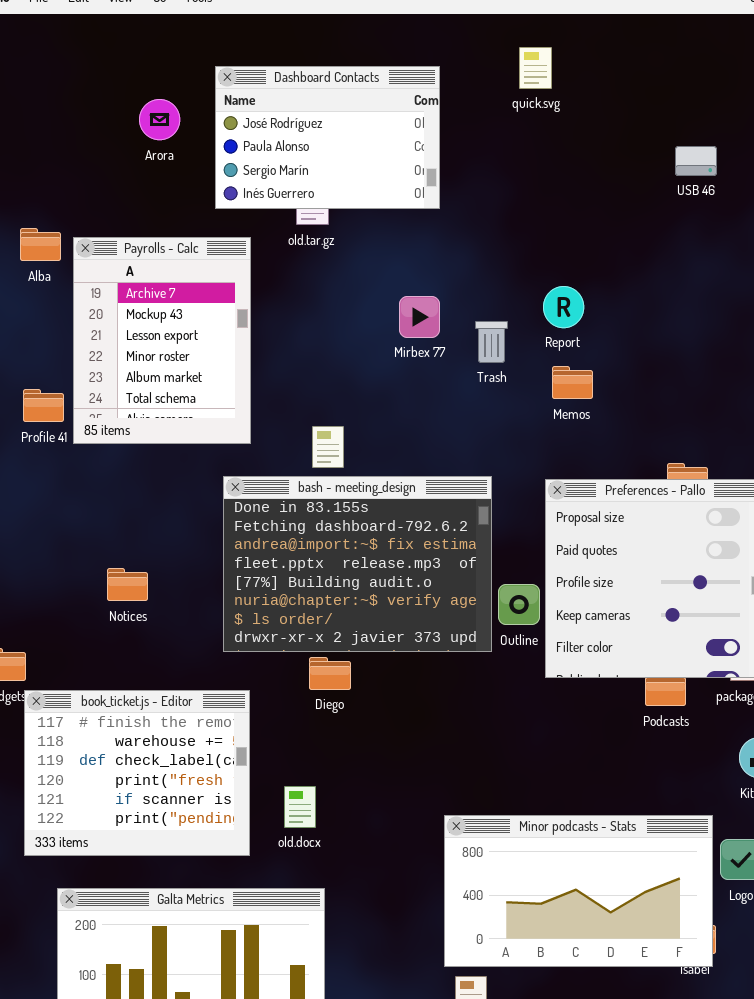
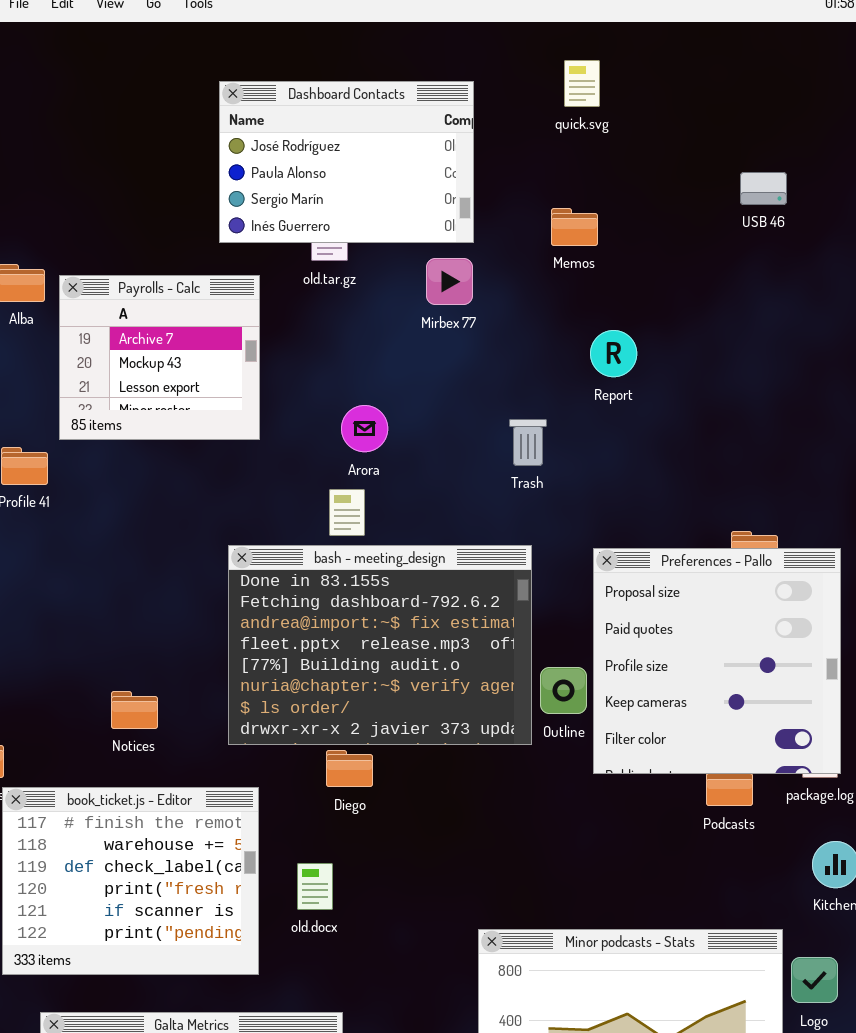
Arora: [139,99,180,140] -> [341,405,388,452], moved
Payrolls - Calc: [73,237,251,444] -> [59,275,260,440], resized
Mirbex 77: [399,296,440,338] -> [426,258,473,305], moved
Trash: [475,321,508,363] -> [509,419,547,466], moved
Memos: [552,366,593,399] -> [551,208,598,246], moved
Notices: [107,568,148,601] -> [111,691,158,729], moved
old.docx: [284,786,316,828] -> [297,863,333,910], moved

